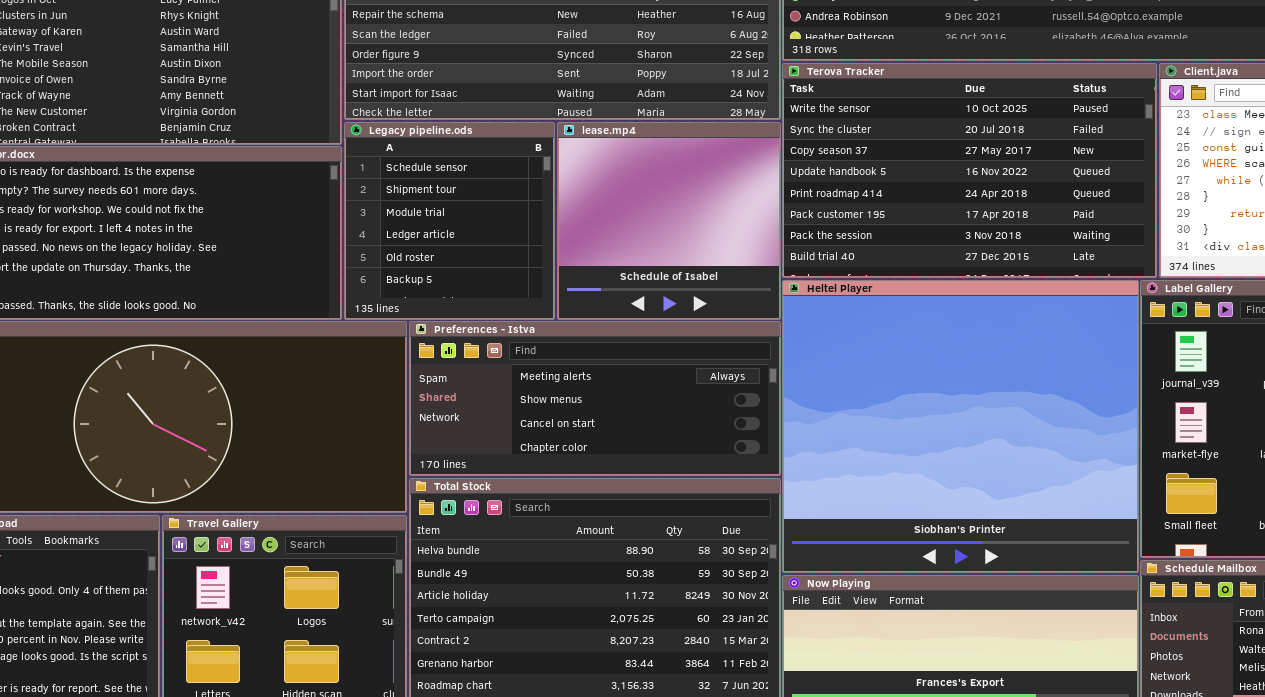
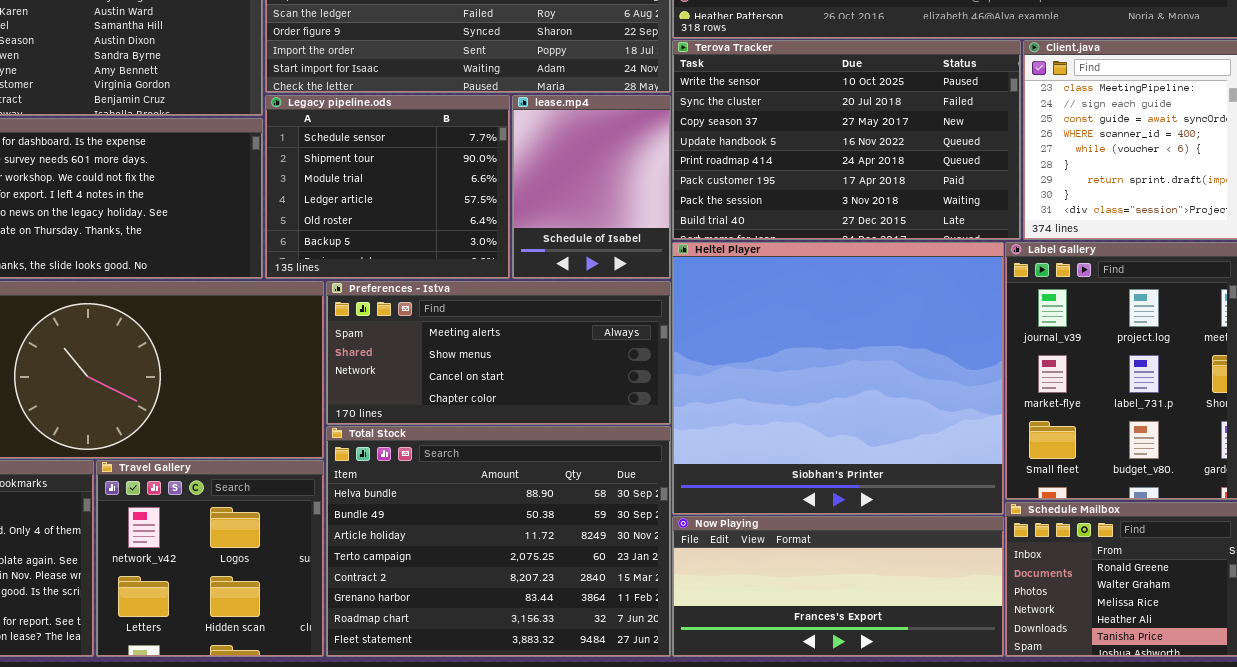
Legacy pipeline.ods: [344,122,555,320] -> [265,95,510,279], resized
lease.mp4: [557,122,781,320] -> [512,95,671,279], resized

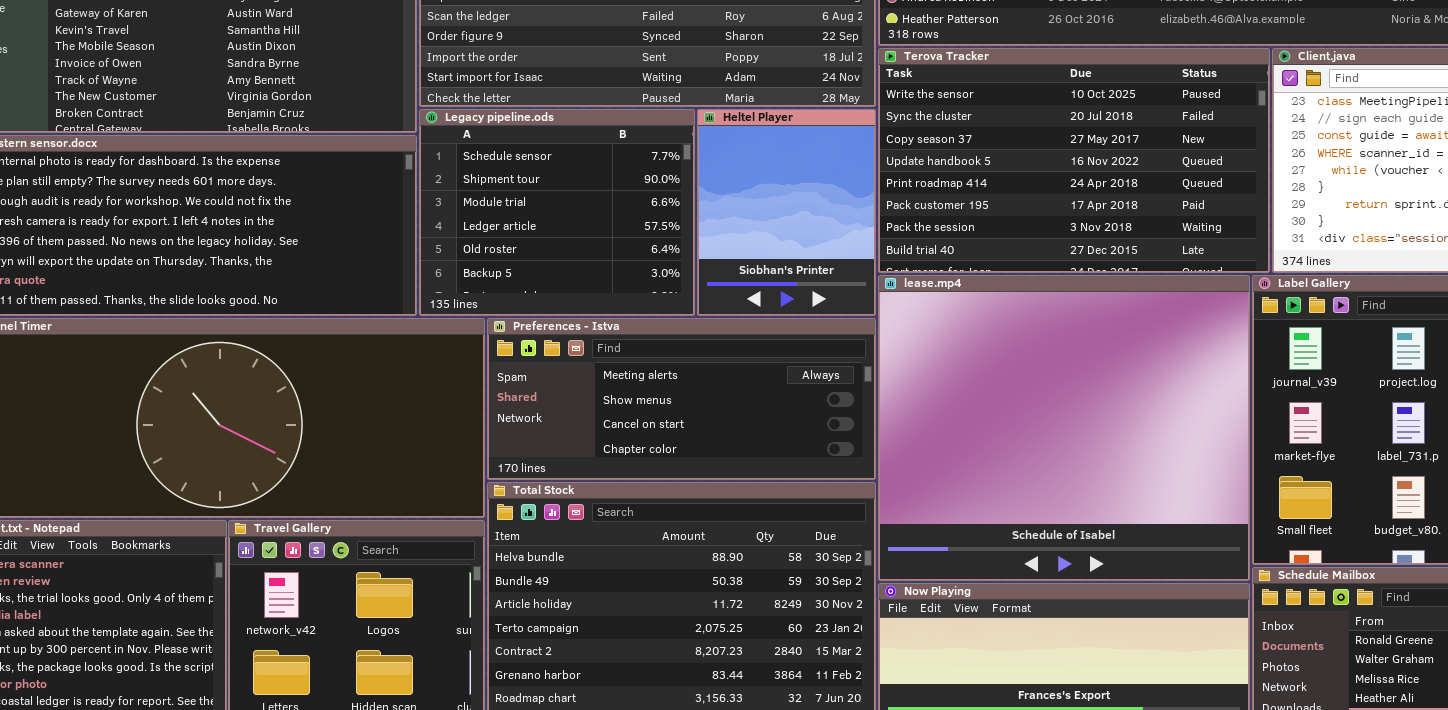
lease.mp4: [512,95,671,279] -> [878,275,1250,581], moved, resized
Heltel Player: [672,242,1004,515] -> [697,109,876,316], moved, resized

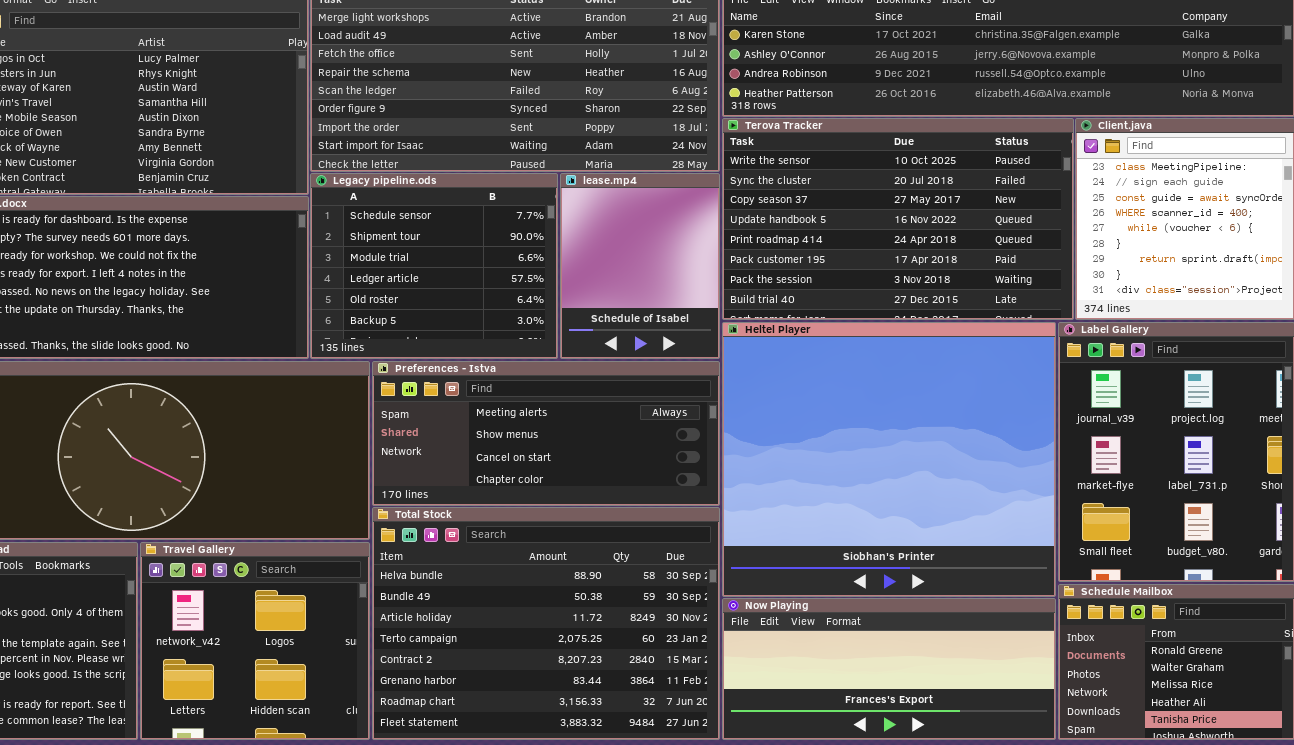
Heltel Player: [697,109,876,316] -> [722,322,1056,597], moved, resized
lease.mp4: [878,275,1250,581] -> [560,173,720,359], moved, resized

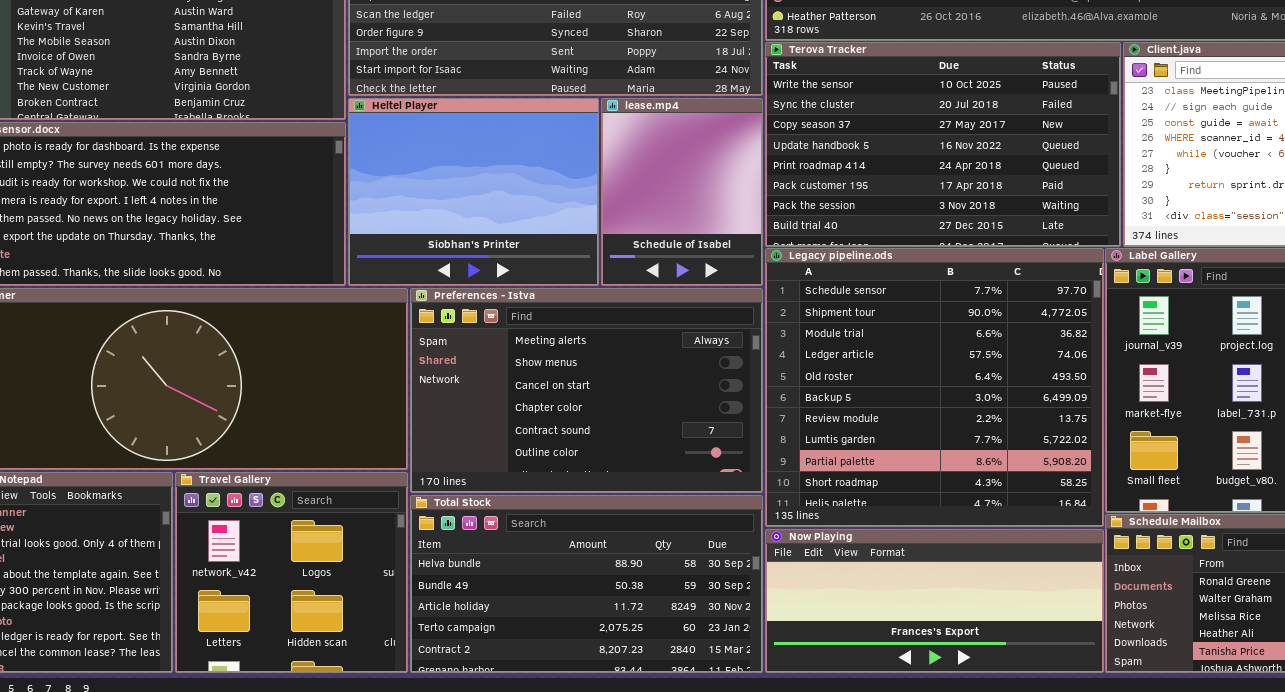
Legacy pipeline.ods: [310,173,558,359] -> [765,248,1104,527], moved, resized
Heltel Player: [722,322,1056,597] -> [348,98,599,286], moved, resized
Preferences - Istva: [372,361,720,506] -> [410,288,763,493], resized
Total Stock: [372,507,720,740] -> [410,495,763,673], resized

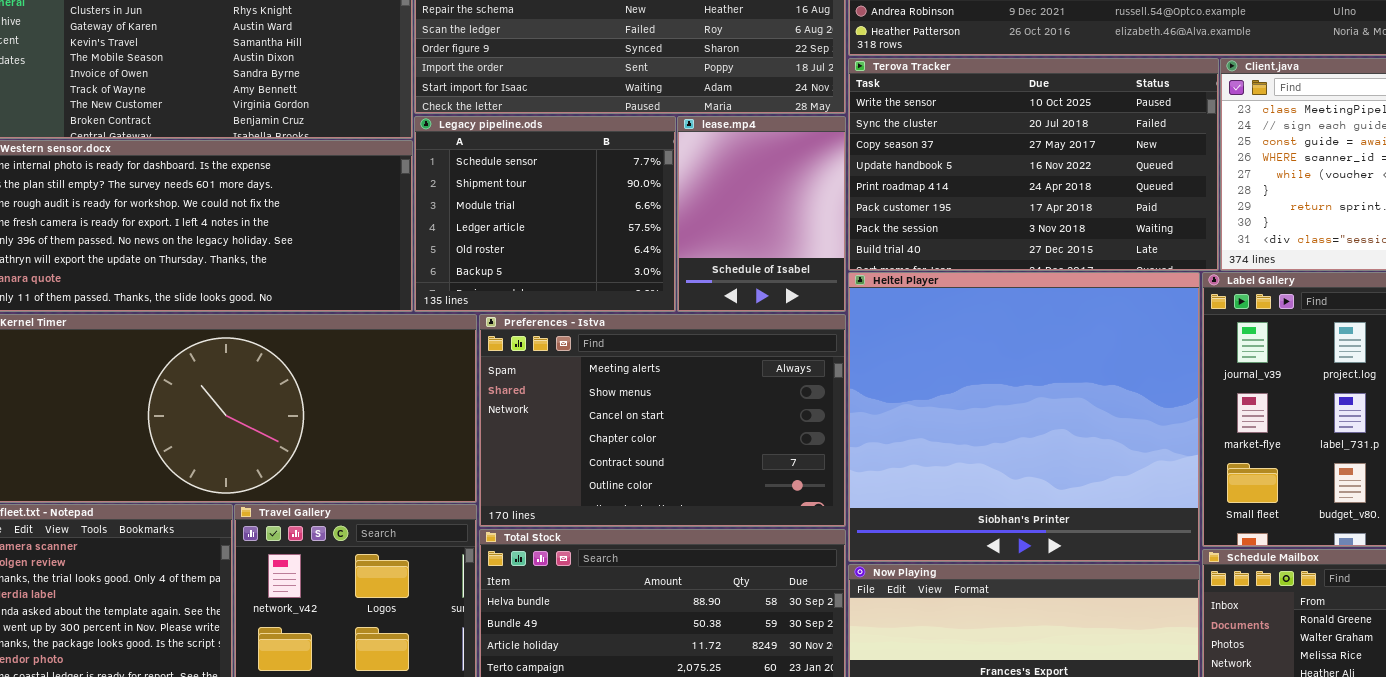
Heltel Player: [348,98,599,286] -> [848,272,1200,562], moved, resized
Legacy pipeline.ods: [765,248,1104,527] -> [414,116,676,312], moved, resized

